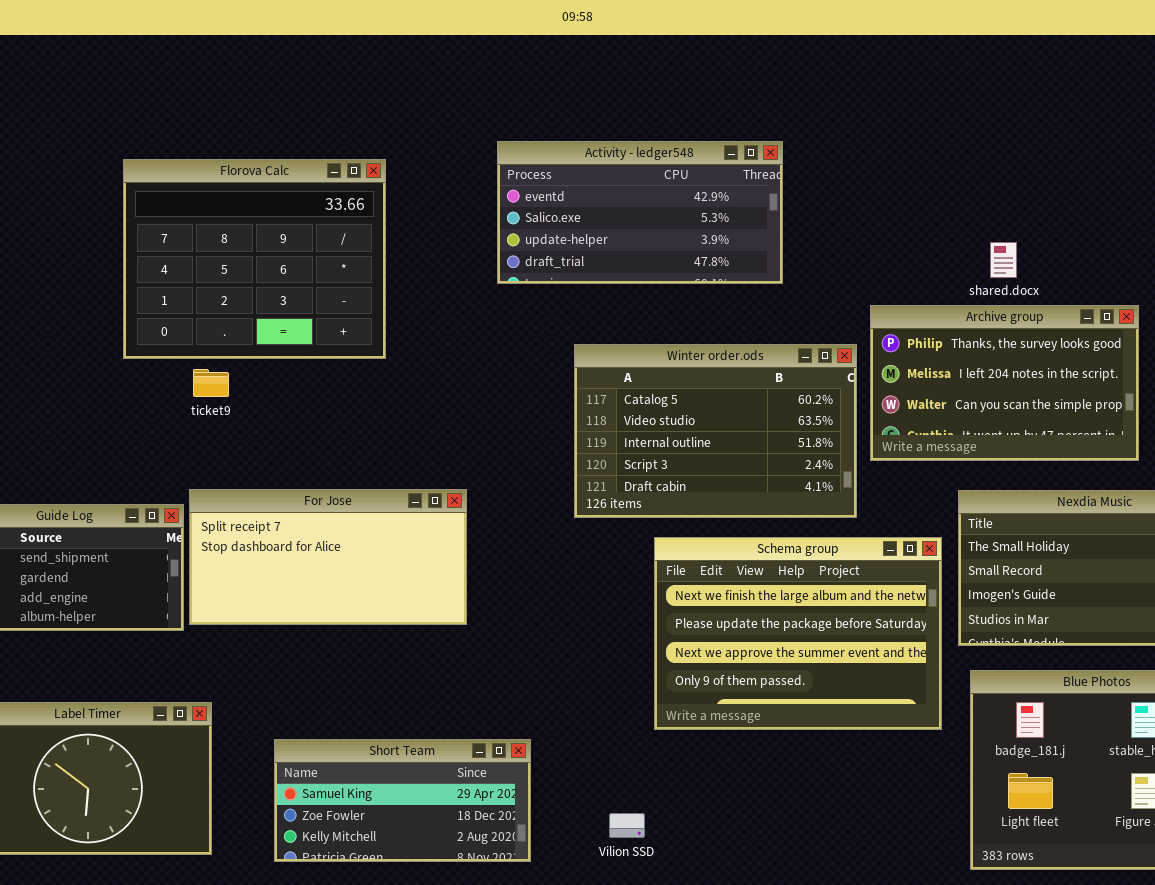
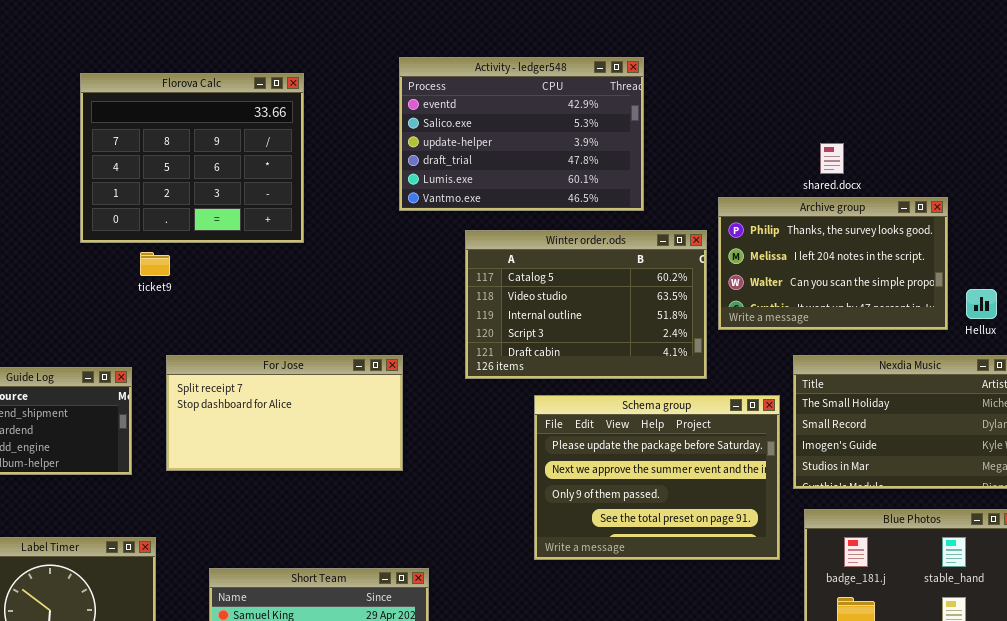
Activity - ledger548: [497,141,783,284] -> [399,57,644,211], resized
For Jose: [189,489,467,625] -> [166,355,403,471], moved
Schema group: [654,537,942,730] -> [534,395,780,560], scrolled down 1 row

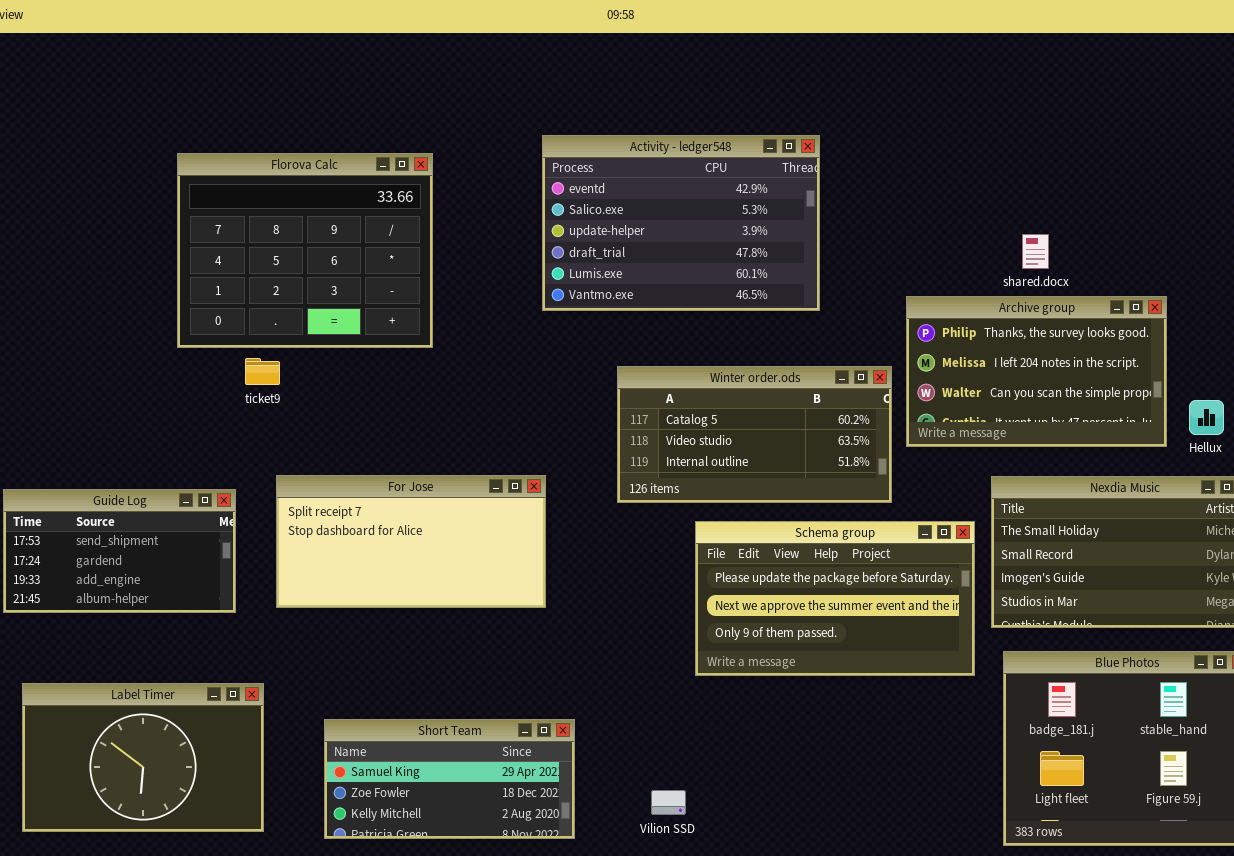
Winter order.ods: [465,230,707,379] -> [617,366,892,503], resized
Schema group: [534,395,780,560] -> [695,521,975,676], resized

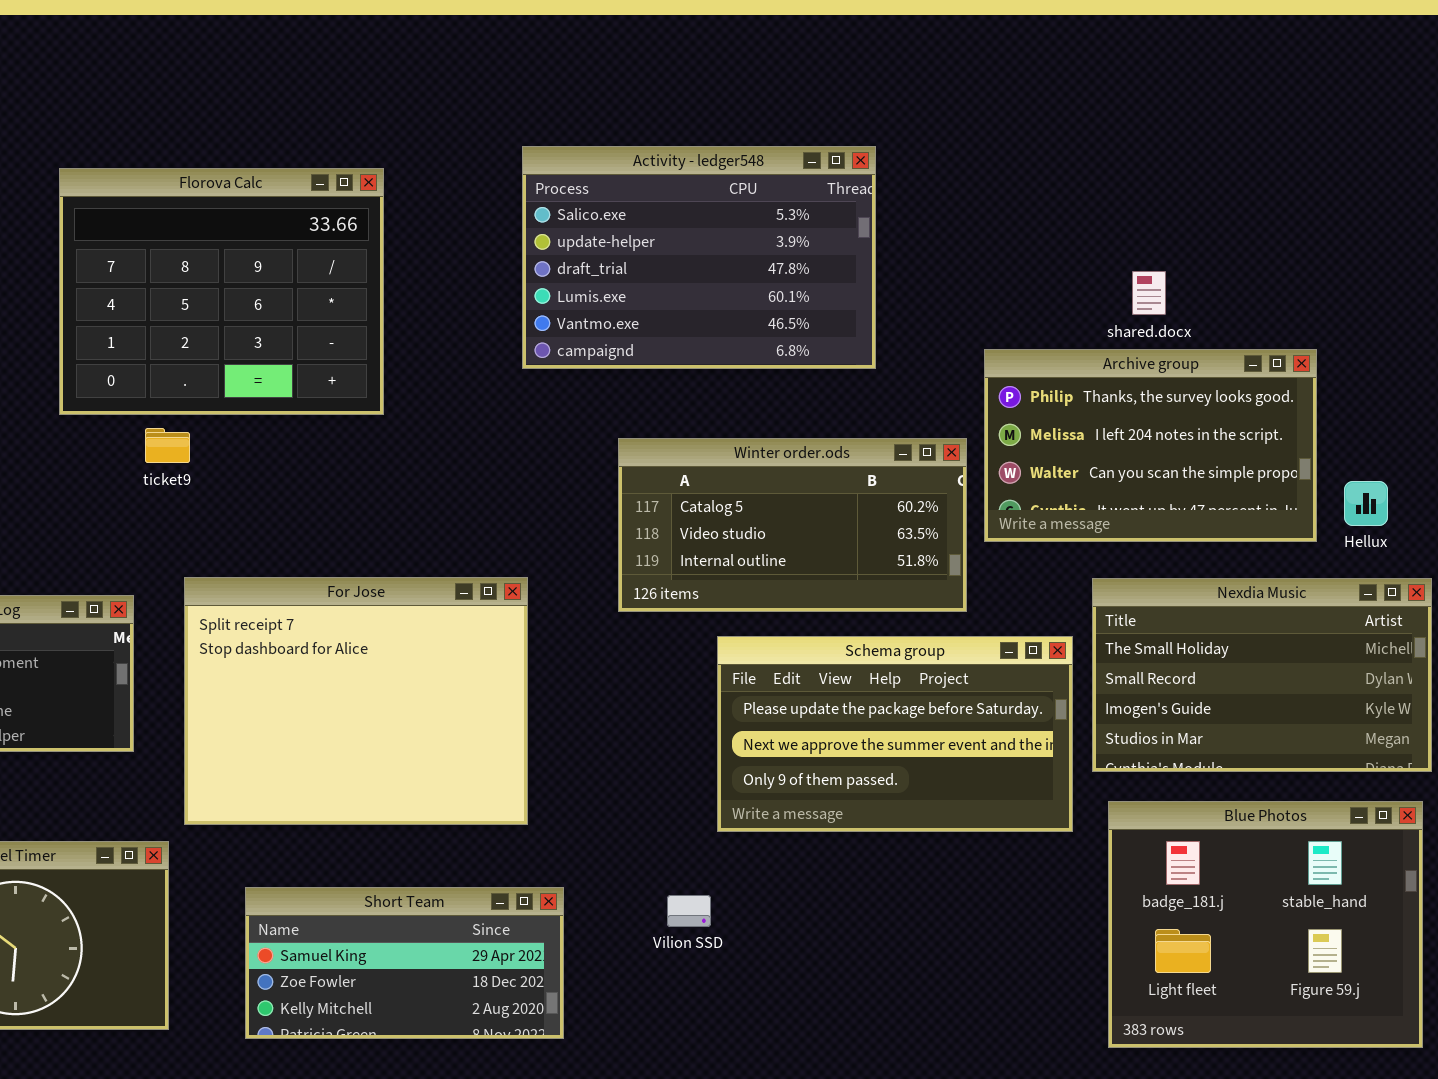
Activity - ledger548: [542,135,820,311] -> [522,146,876,369], scrolled down 1 row
For Jose: [276,475,546,608] -> [184,577,528,825], resized
Vilion SSD: [651,790,686,815] -> [667,895,711,927], moved

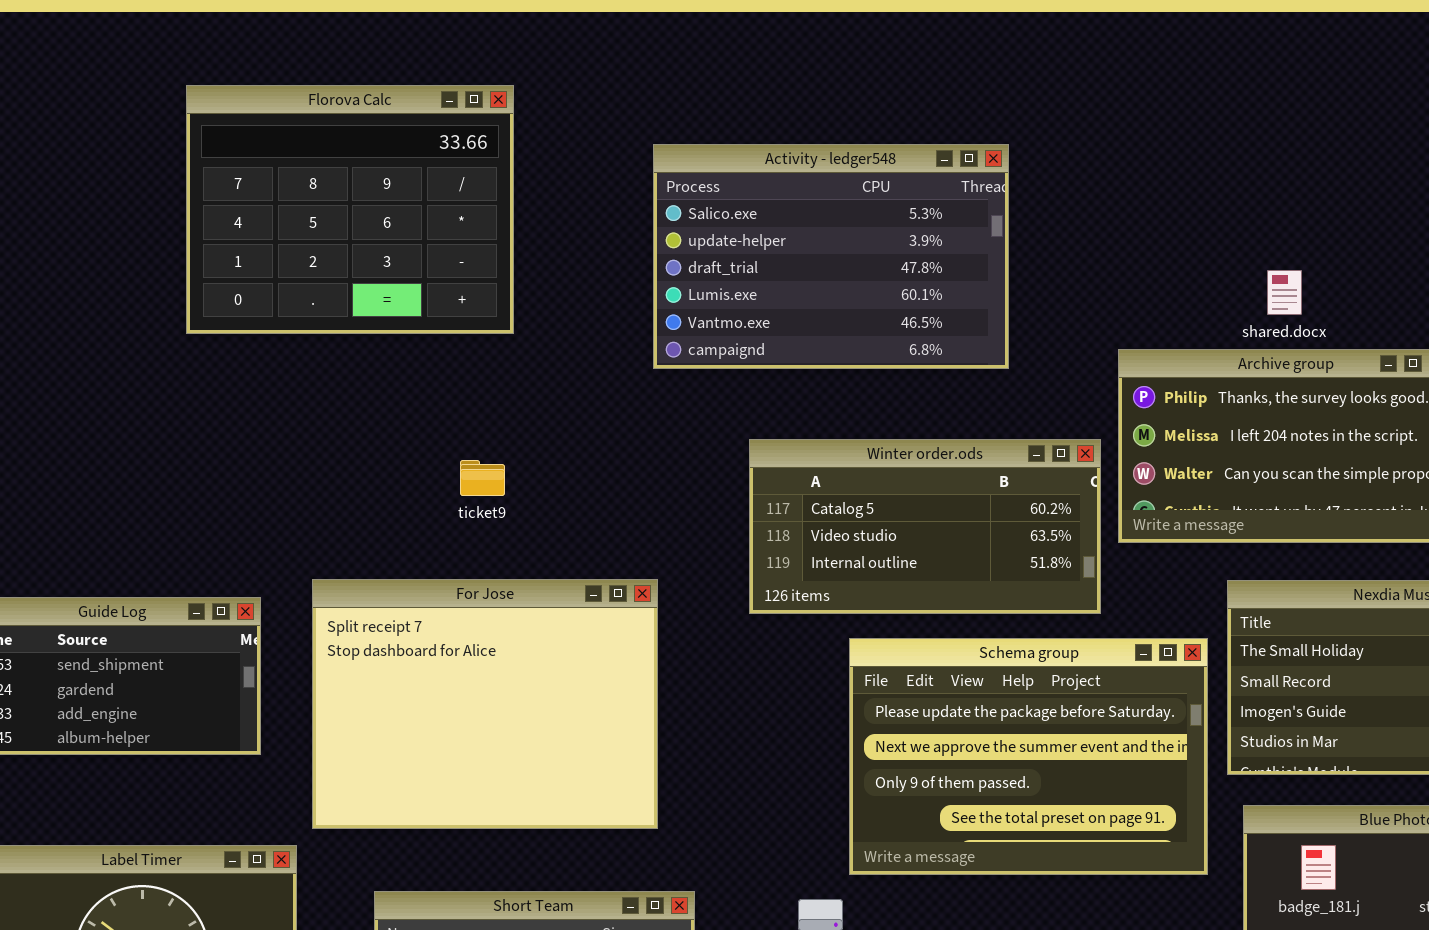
Florova Calc: [59,168,384,415] -> [186,85,514,334], moved
ticket9: [145,428,190,463] -> [460,460,505,496], moved
Schema group: [717,636,1073,832] -> [849,638,1208,875], resized

